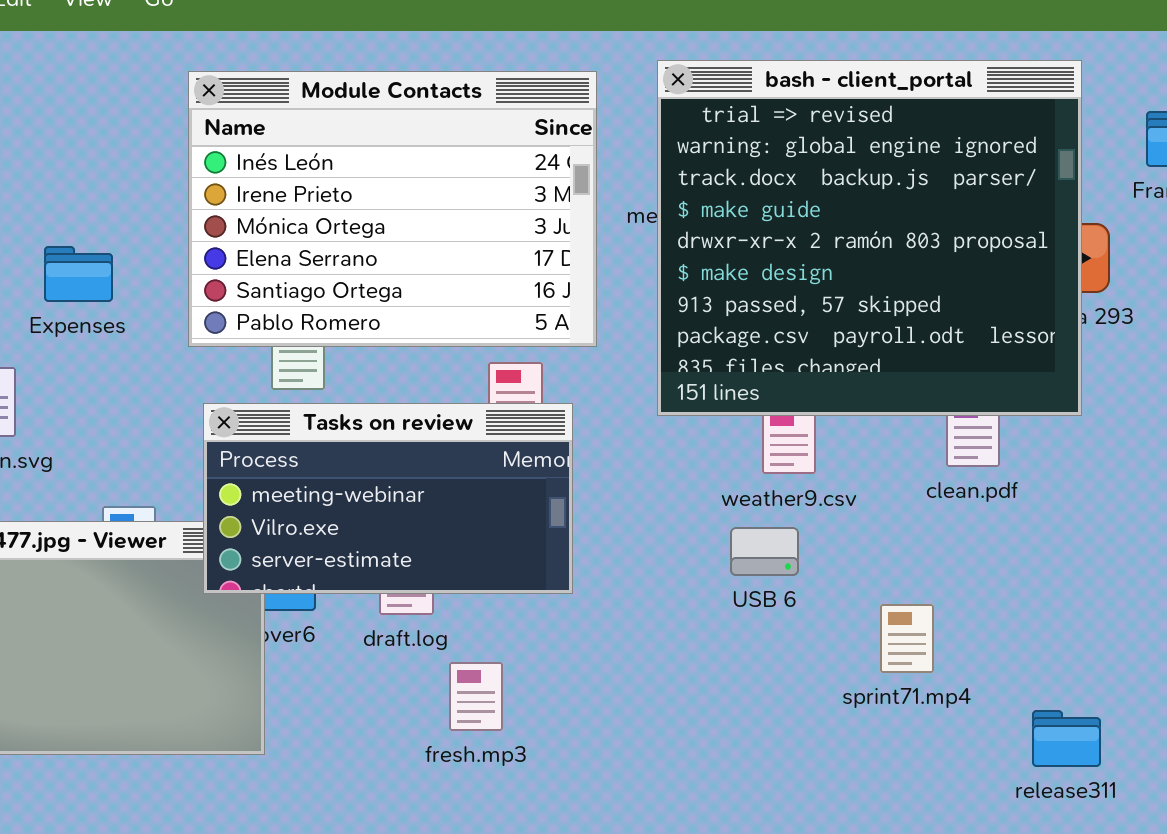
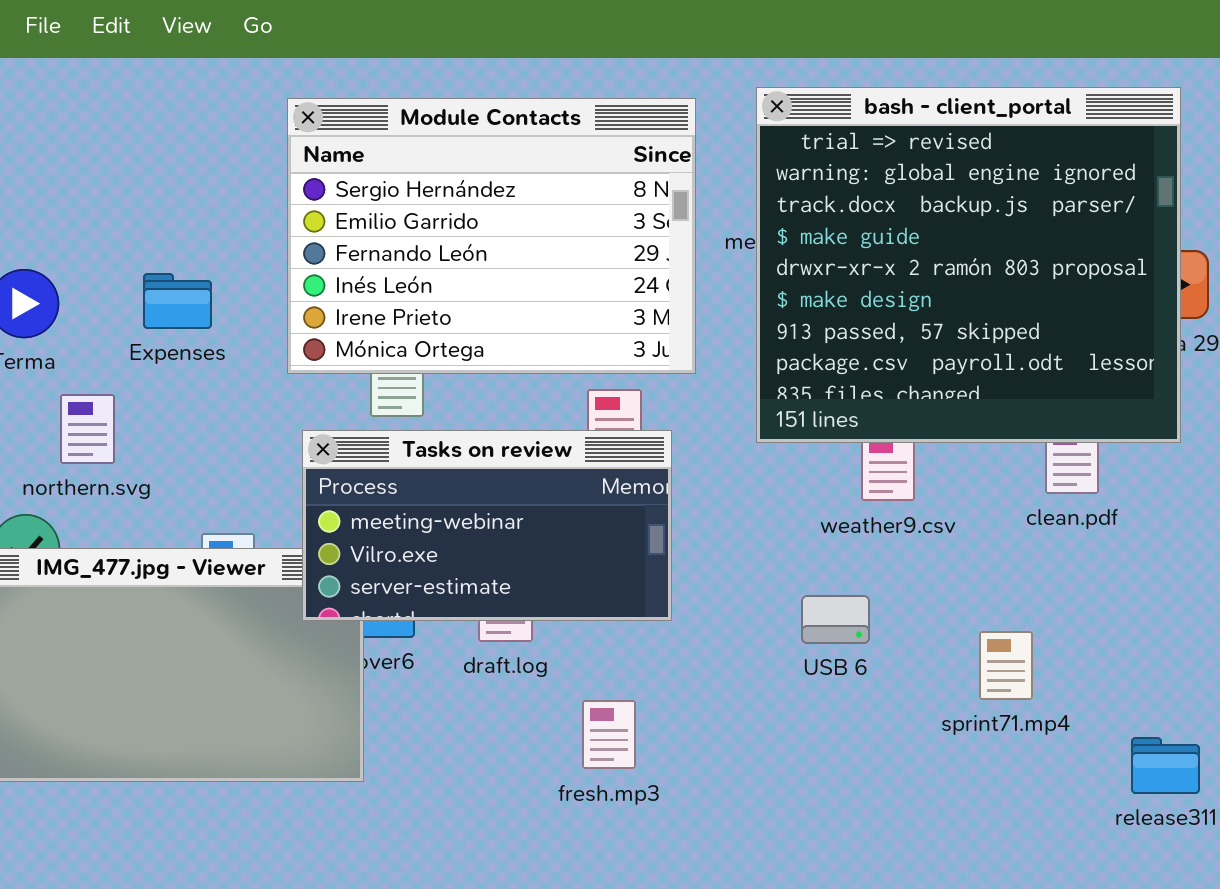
Module Contacts: [188,71,597,347] -> [287,98,696,374], scrolled up 3 rows
USB 6: [730,527,799,576] -> [801,595,870,644], moved
fresh.mp3: [449,662,503,731] -> [582,700,636,769], moved

